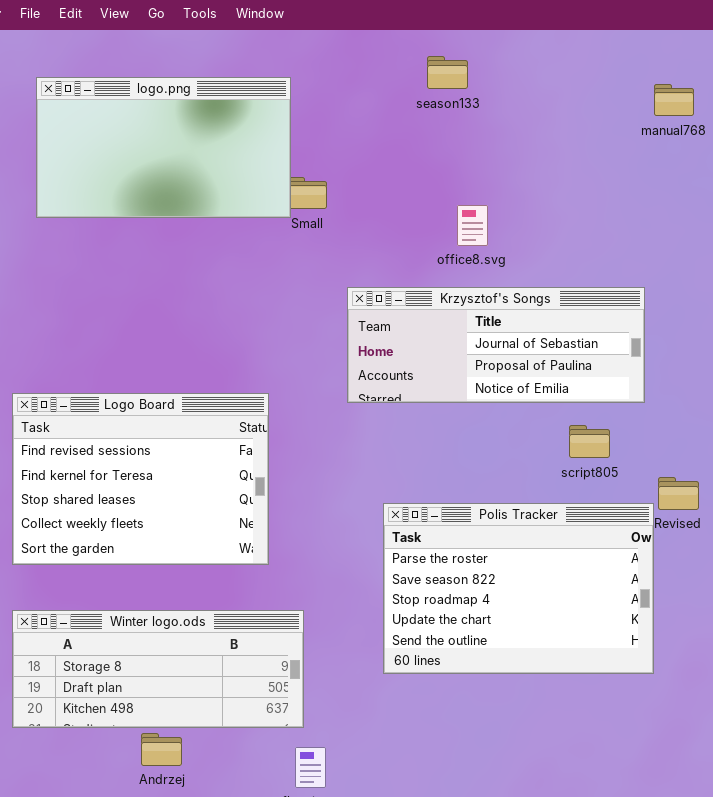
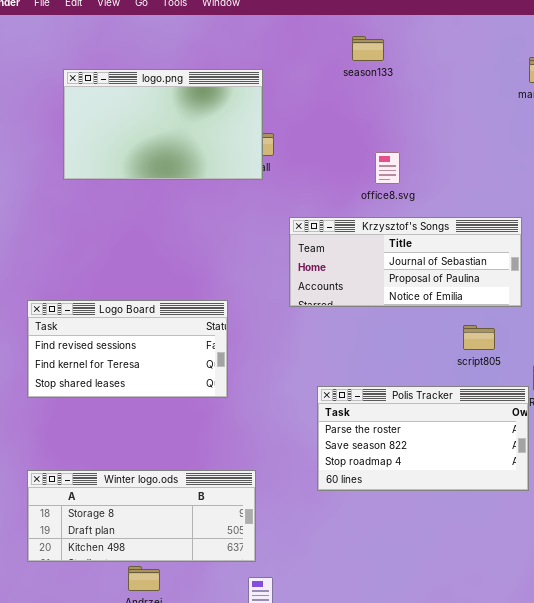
logo.png: [36,77,291,218] -> [63,69,263,180], moved
Logo Board: [12,393,269,565] -> [27,300,228,398], resized
Polis Tracker: [383,503,654,674] -> [317,386,529,491], resized

